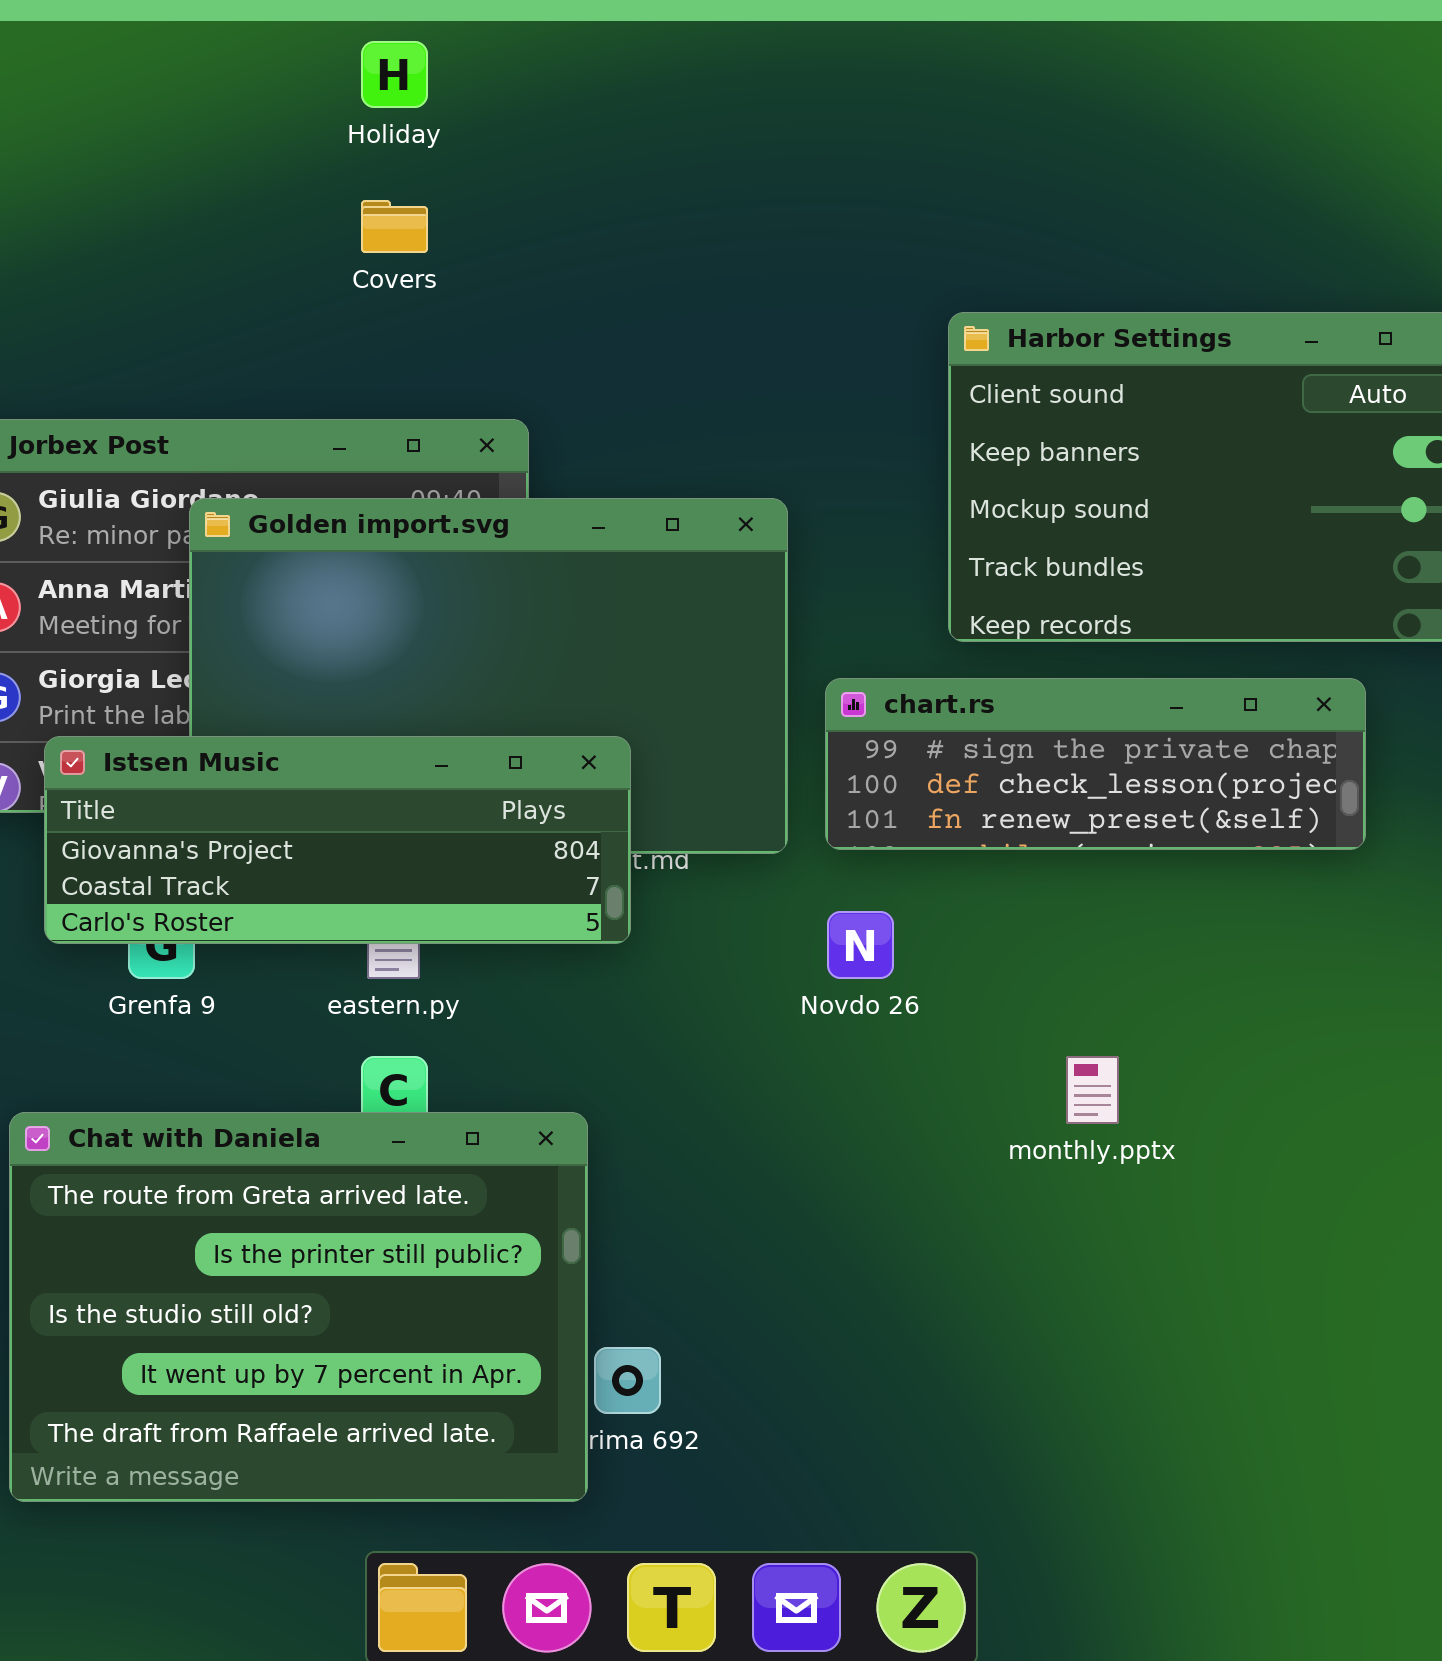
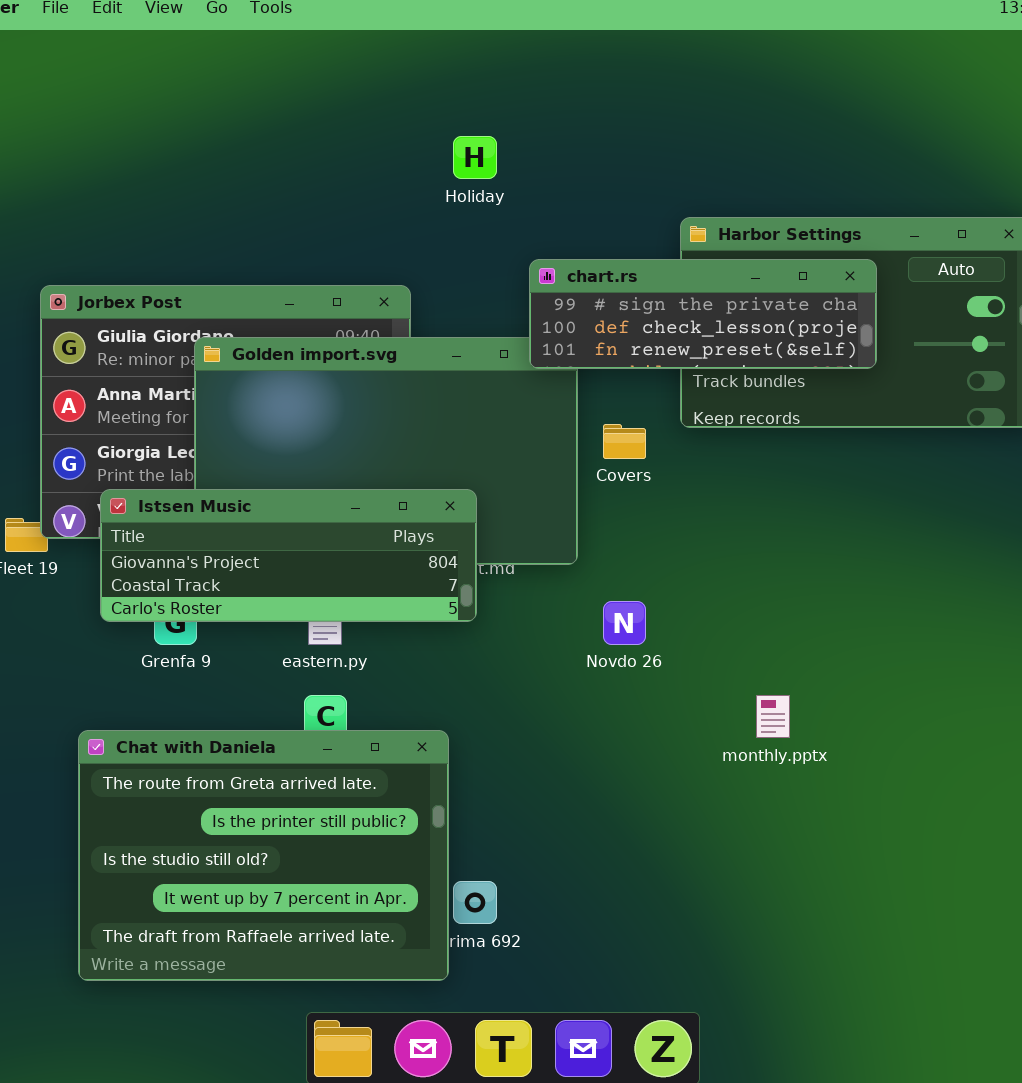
Holiday: [361,41,428,108] -> [453,136,497,179], moved
Covers: [361,200,428,253] -> [603,424,646,459], moved
chart.rs: [825,678,1366,850] -> [529,259,877,369], moved

